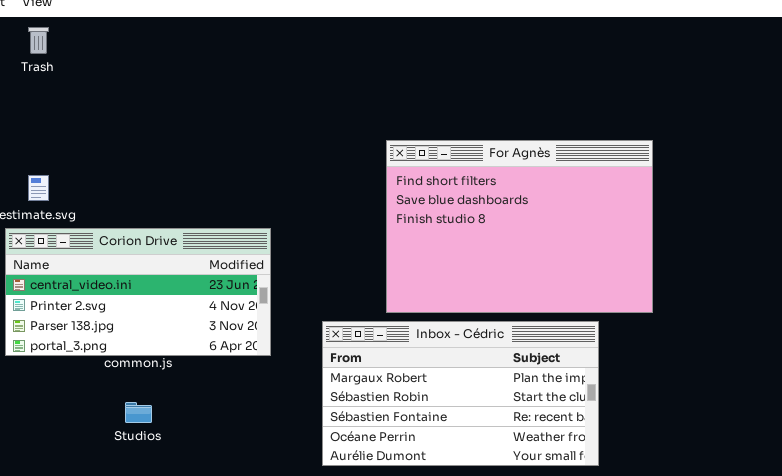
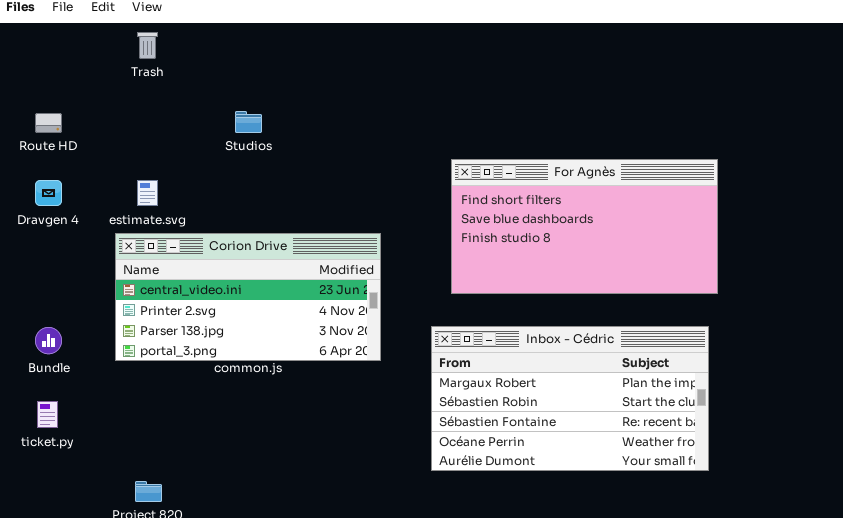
For Agnès: [386,140,653,313] -> [451,159,718,294], moved, resized
Studios: [125,402,152,423] -> [235,111,262,133], moved

